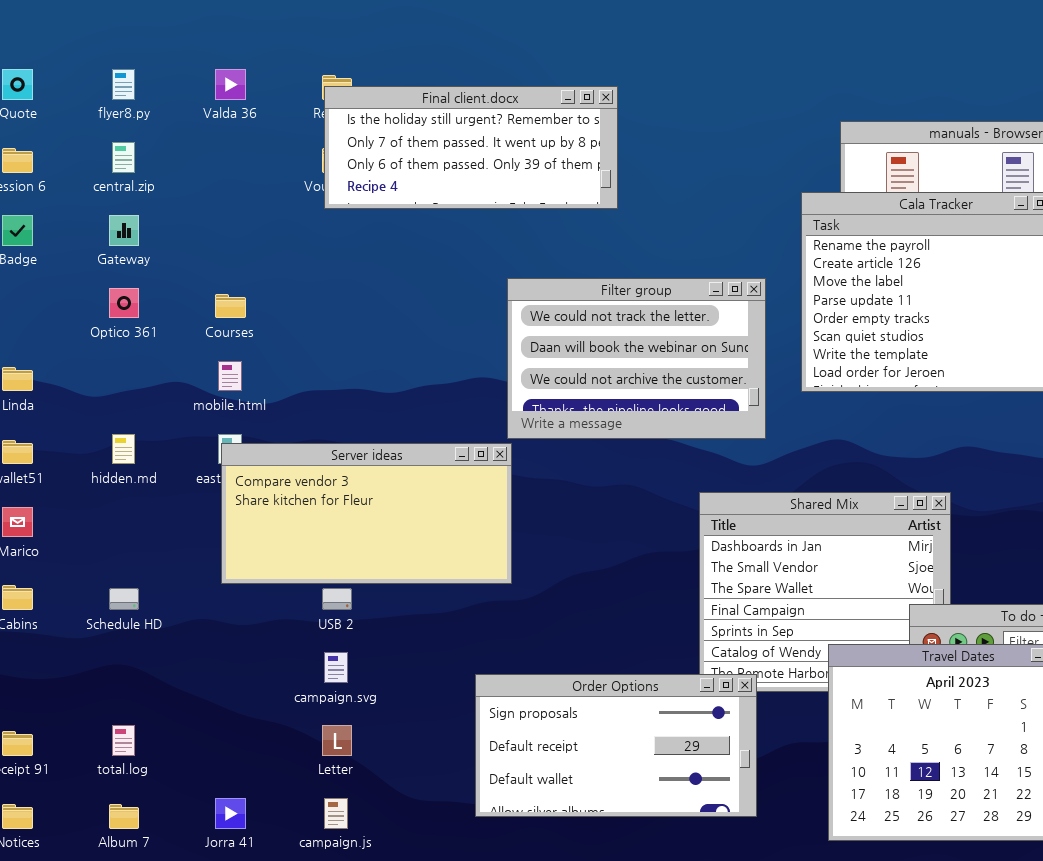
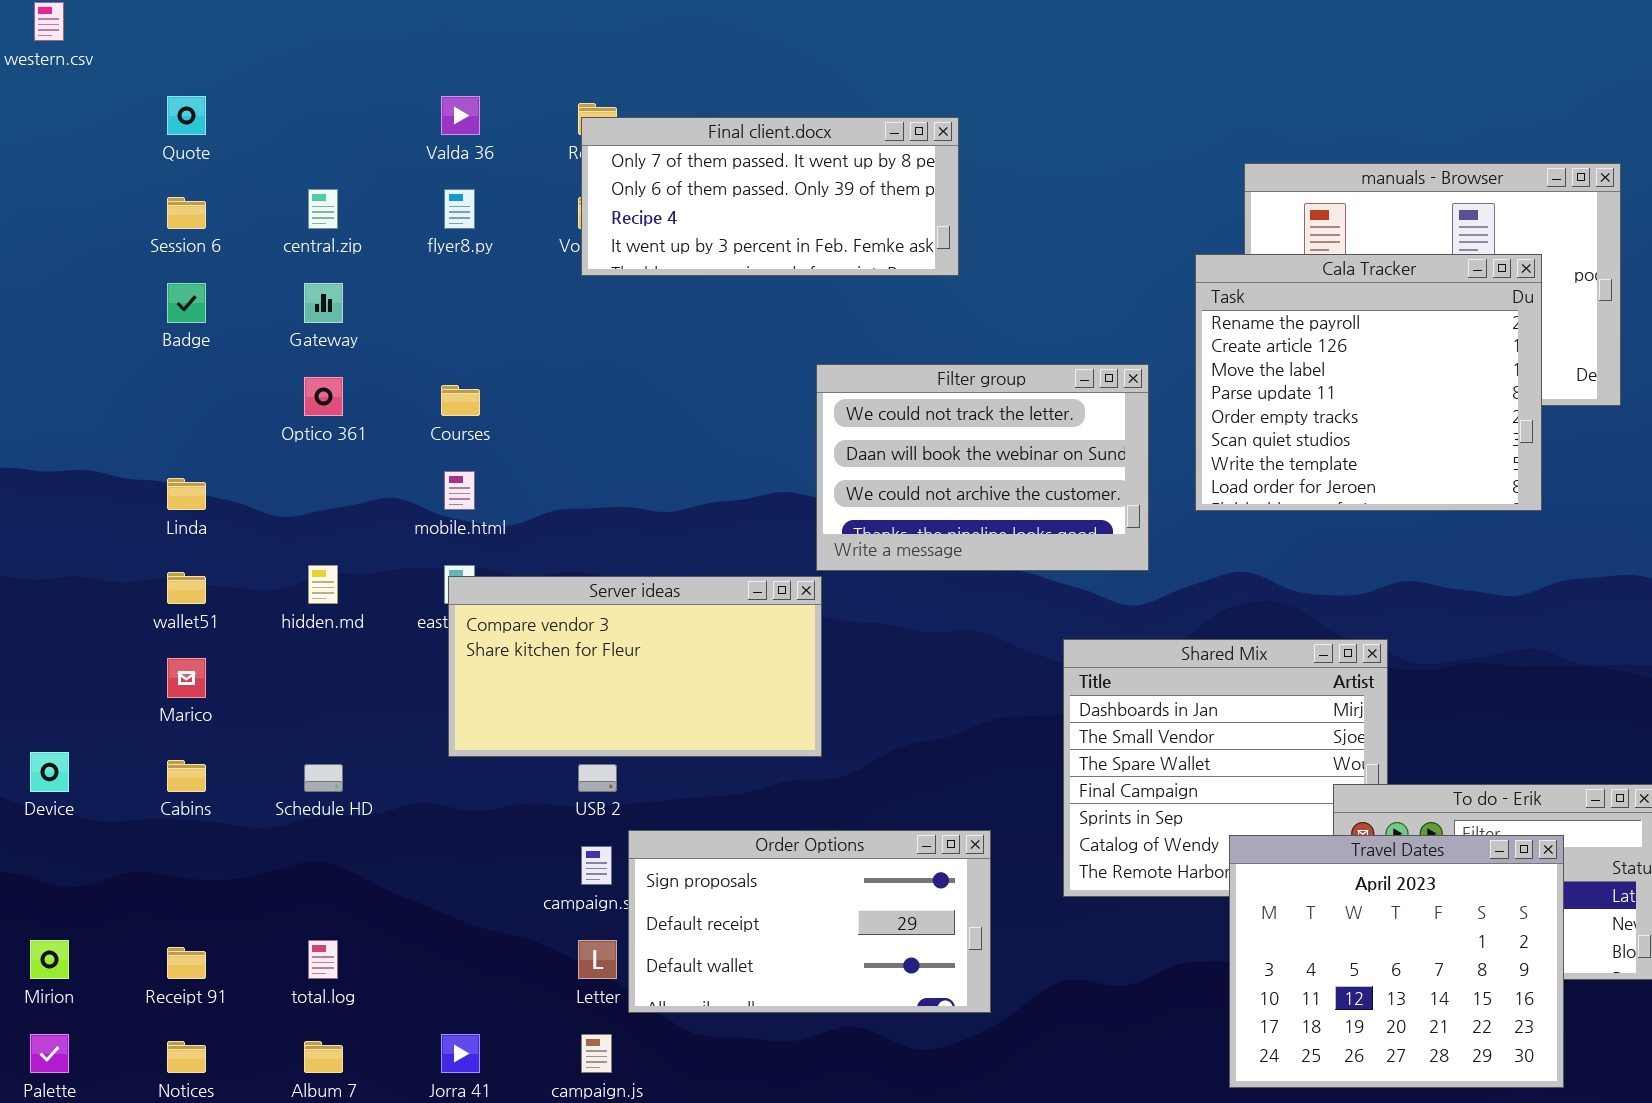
flyer8.py: [112,69,135,100] -> [444,189,475,229], moved
Final client.docx: [324,86,618,209] -> [581,117,959,276], scrolled down 1 row
Order Options: [475,674,757,817] -> [628,830,991,1013], moved

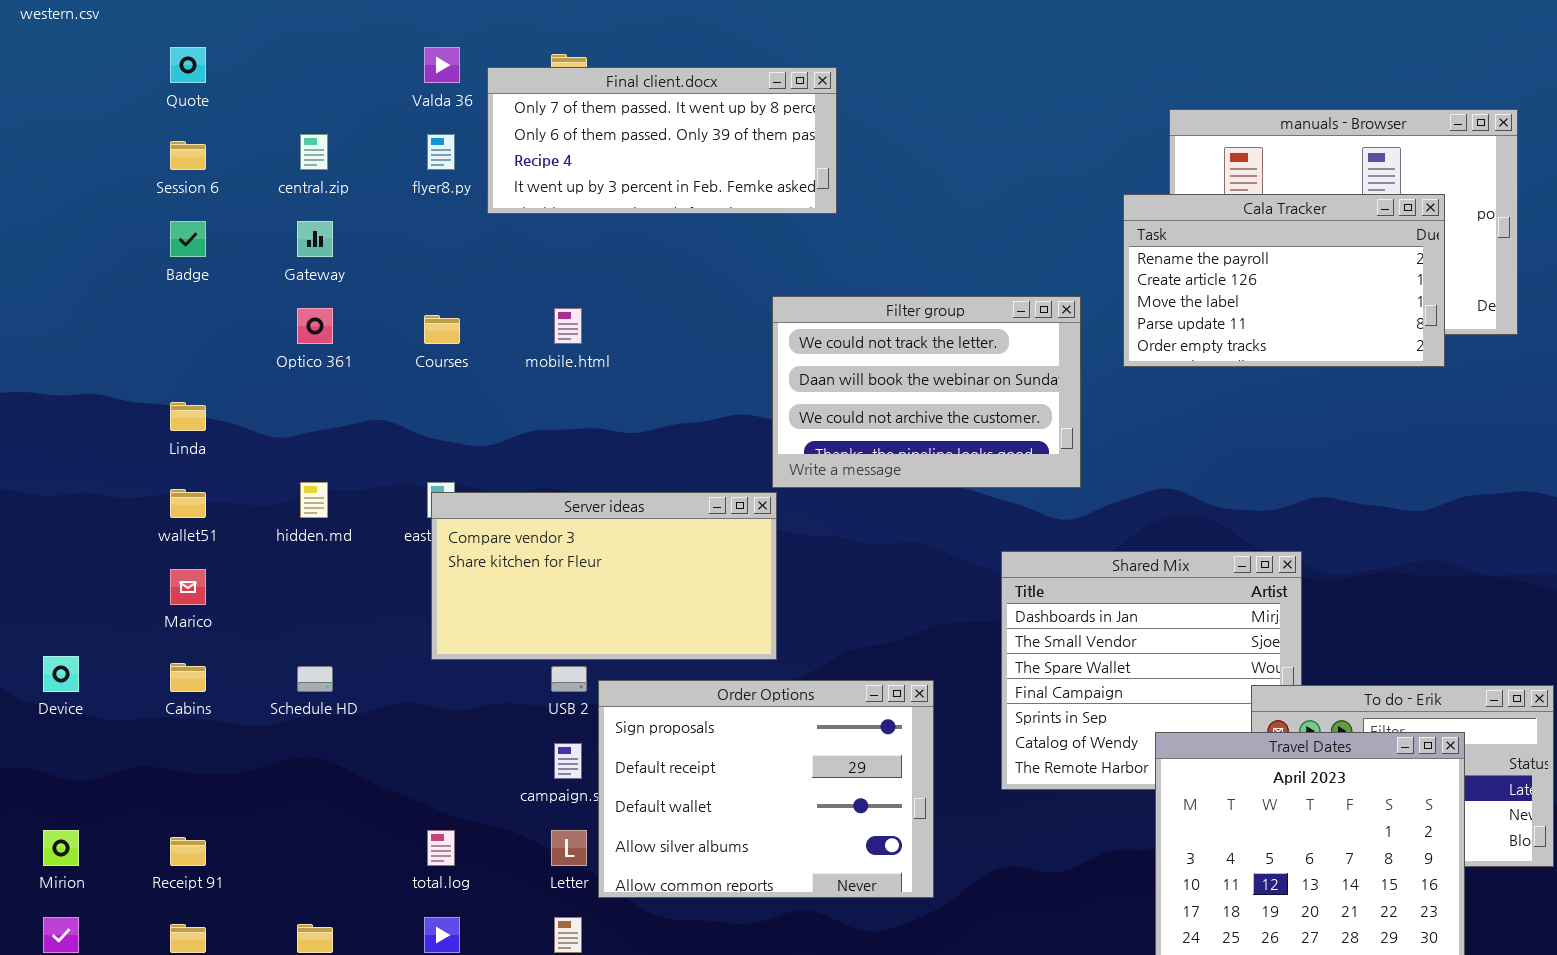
Final client.docx: [581,117,959,276] -> [487,67,837,214], moved
Cala Tracker: [1195,254,1542,511] -> [1123,194,1445,367], resized
mobile.html: [444,471,475,510] -> [554,308,582,344], moved
Order Options: [628,830,991,1013] -> [598,680,934,898], resized
total.log: [308,940,338,979] -> [427,830,455,866], moved

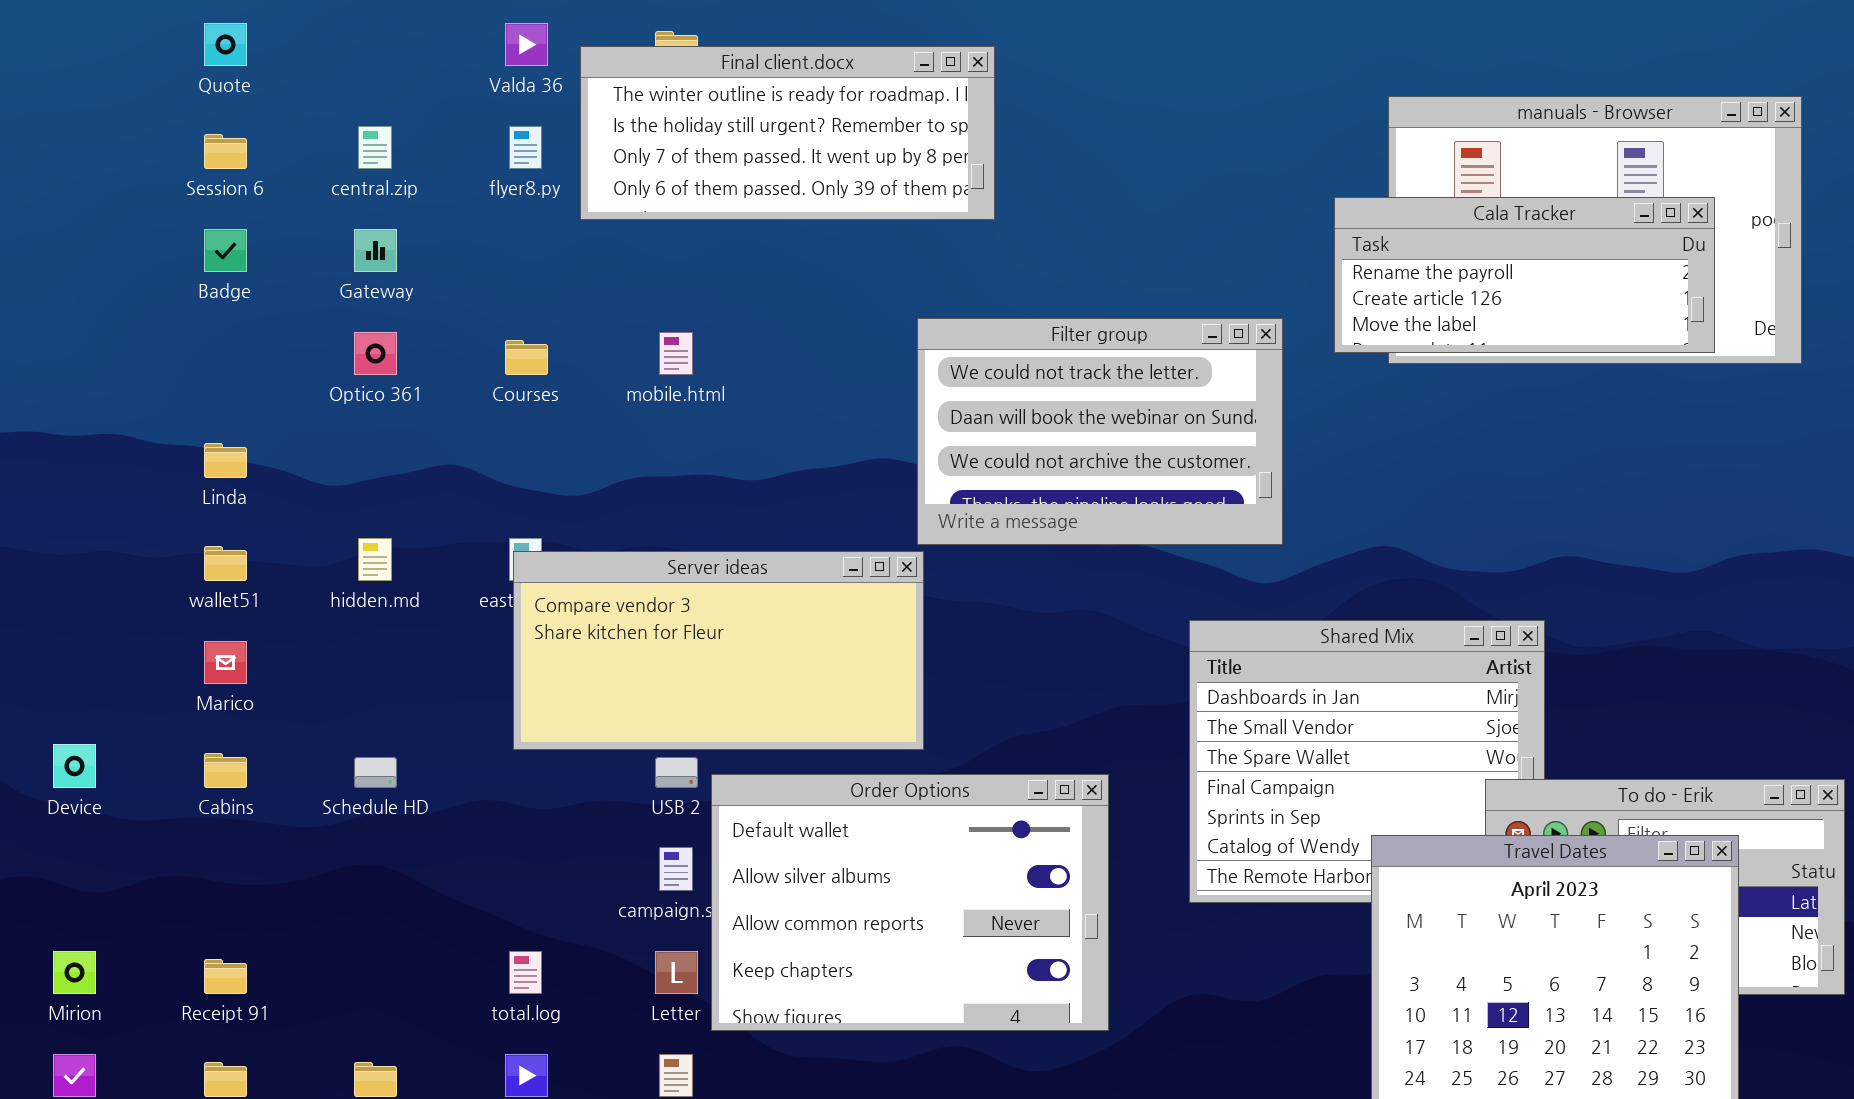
Final client.docx: [487,67,837,214] -> [580,46,995,220], scrolled up 2 rows
Cala Tracker: [1123,194,1445,367] -> [1334,197,1715,353], resized
Order Options: [598,680,934,898] -> [711,774,1109,1031], scrolled down 2 rows

